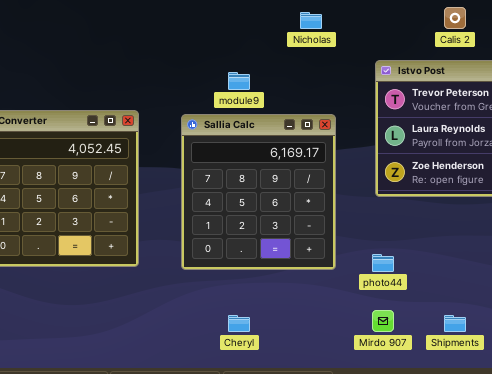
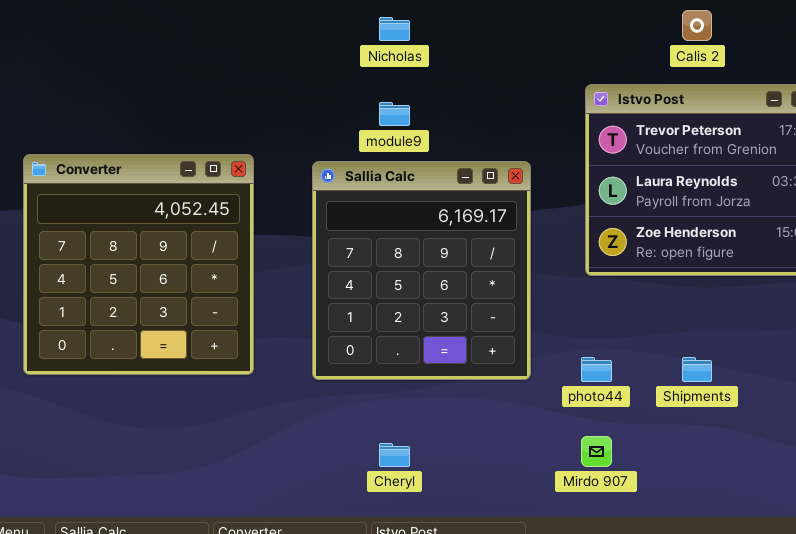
Nicholas: [300,12,322,29] -> [379,17,410,41], moved
Shipments: [444,315,466,332] -> [682,357,712,382], moved

